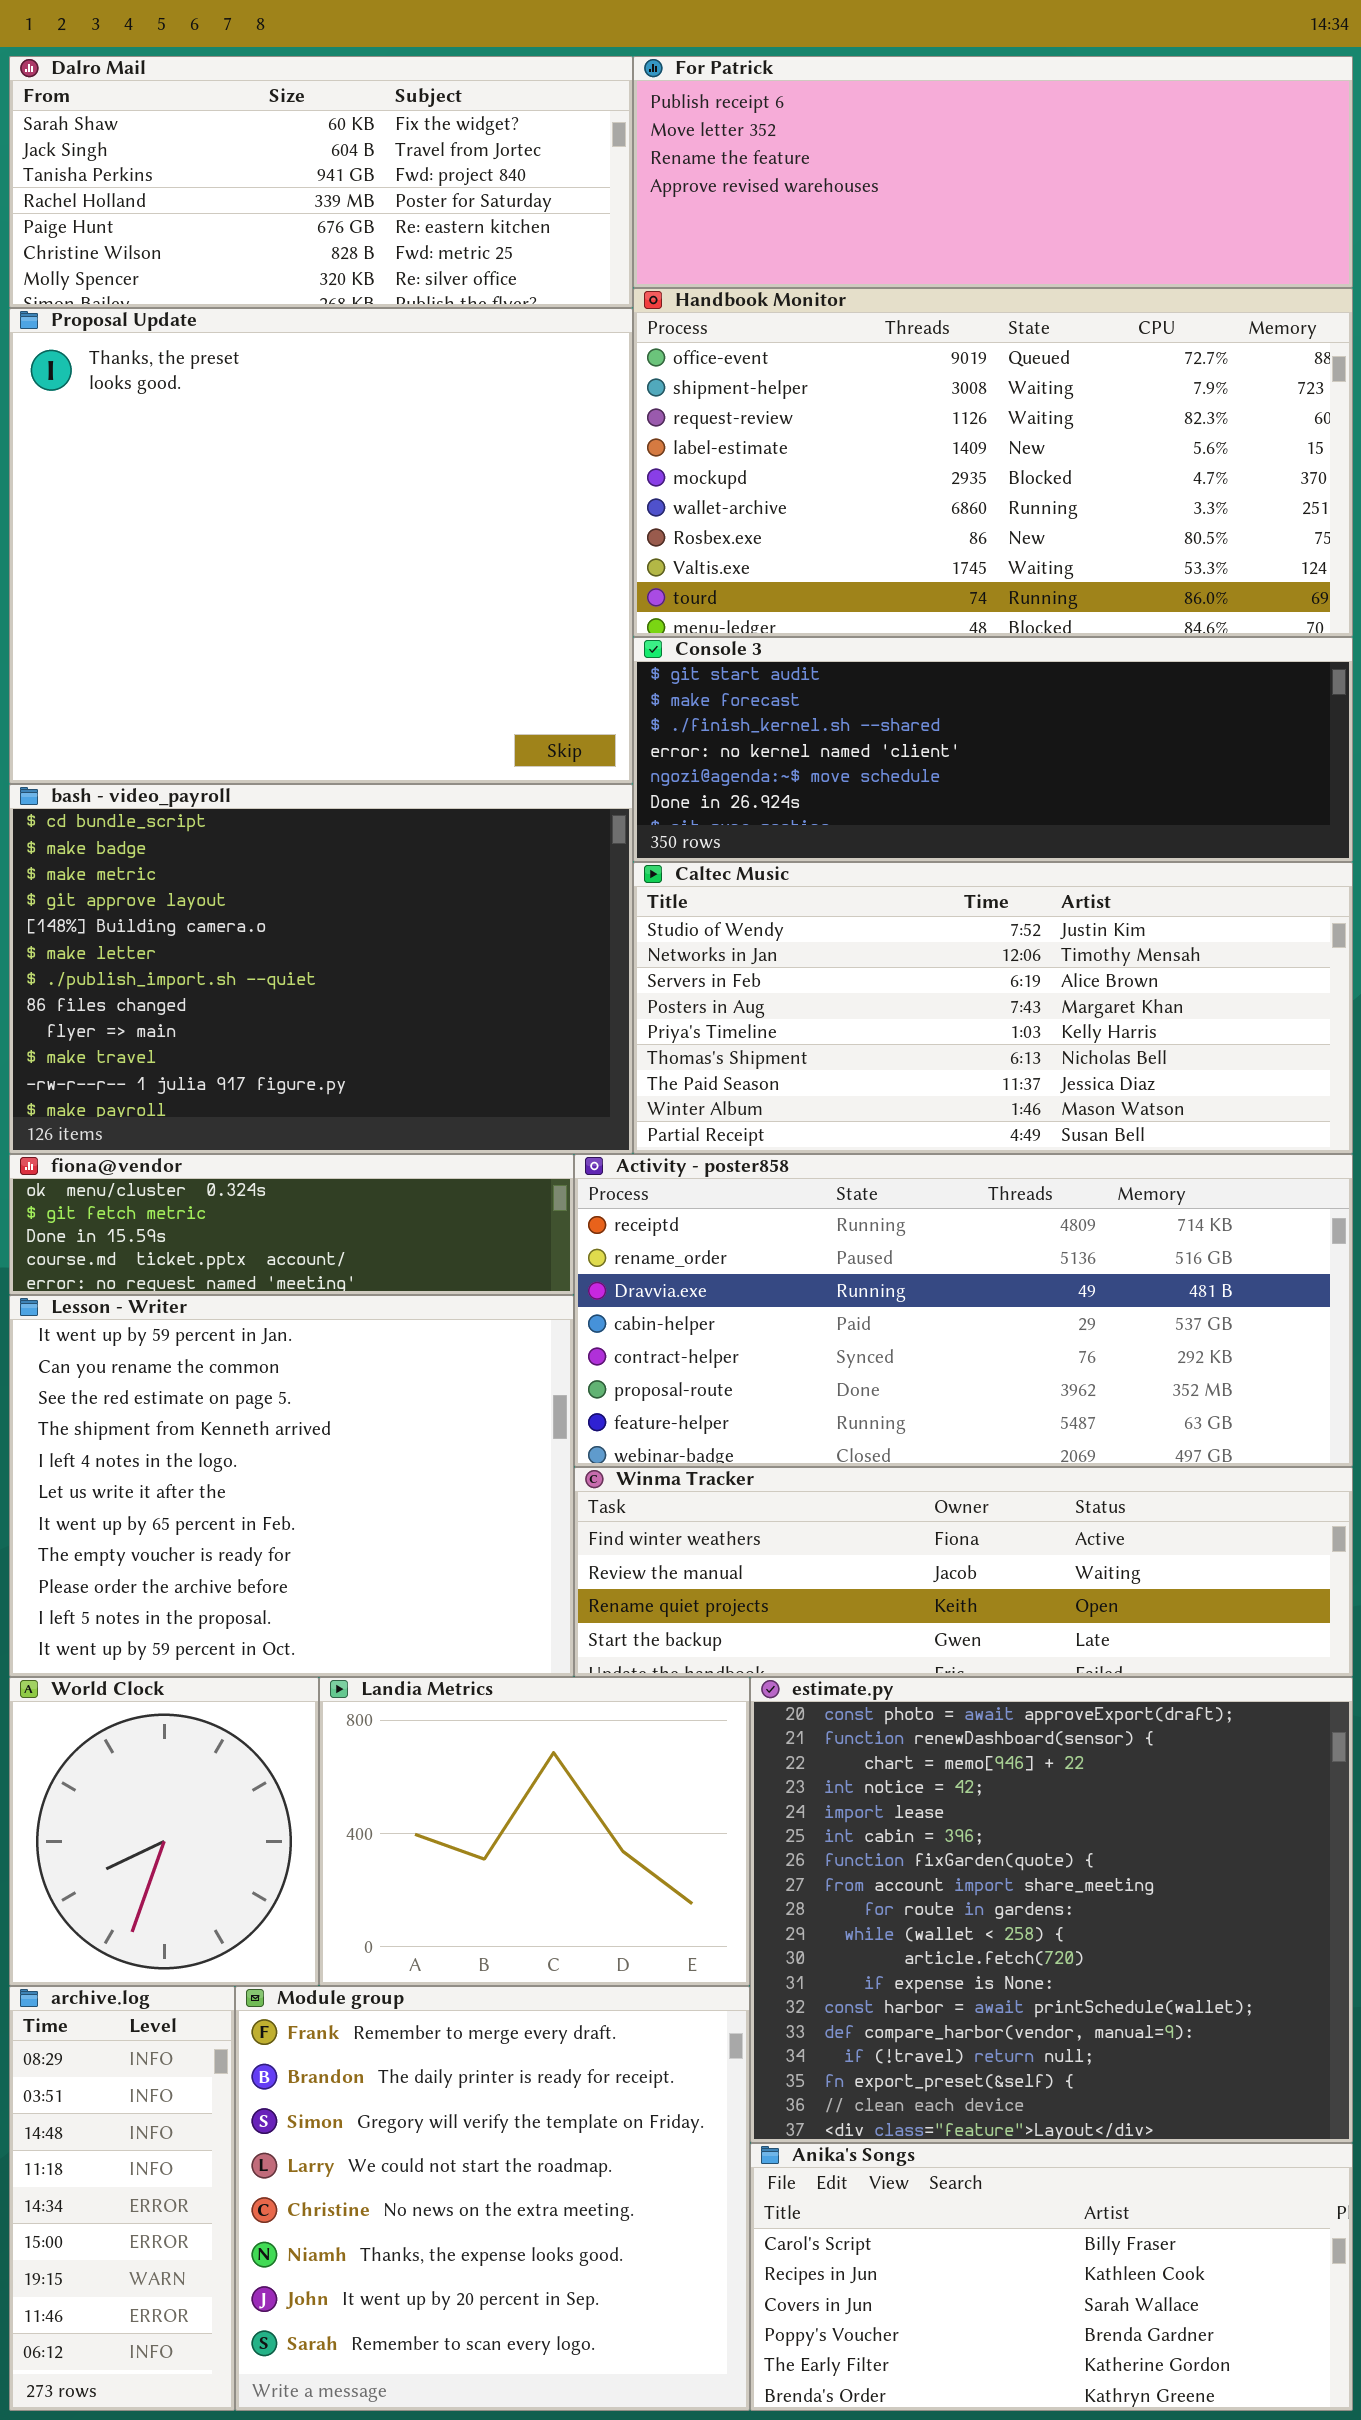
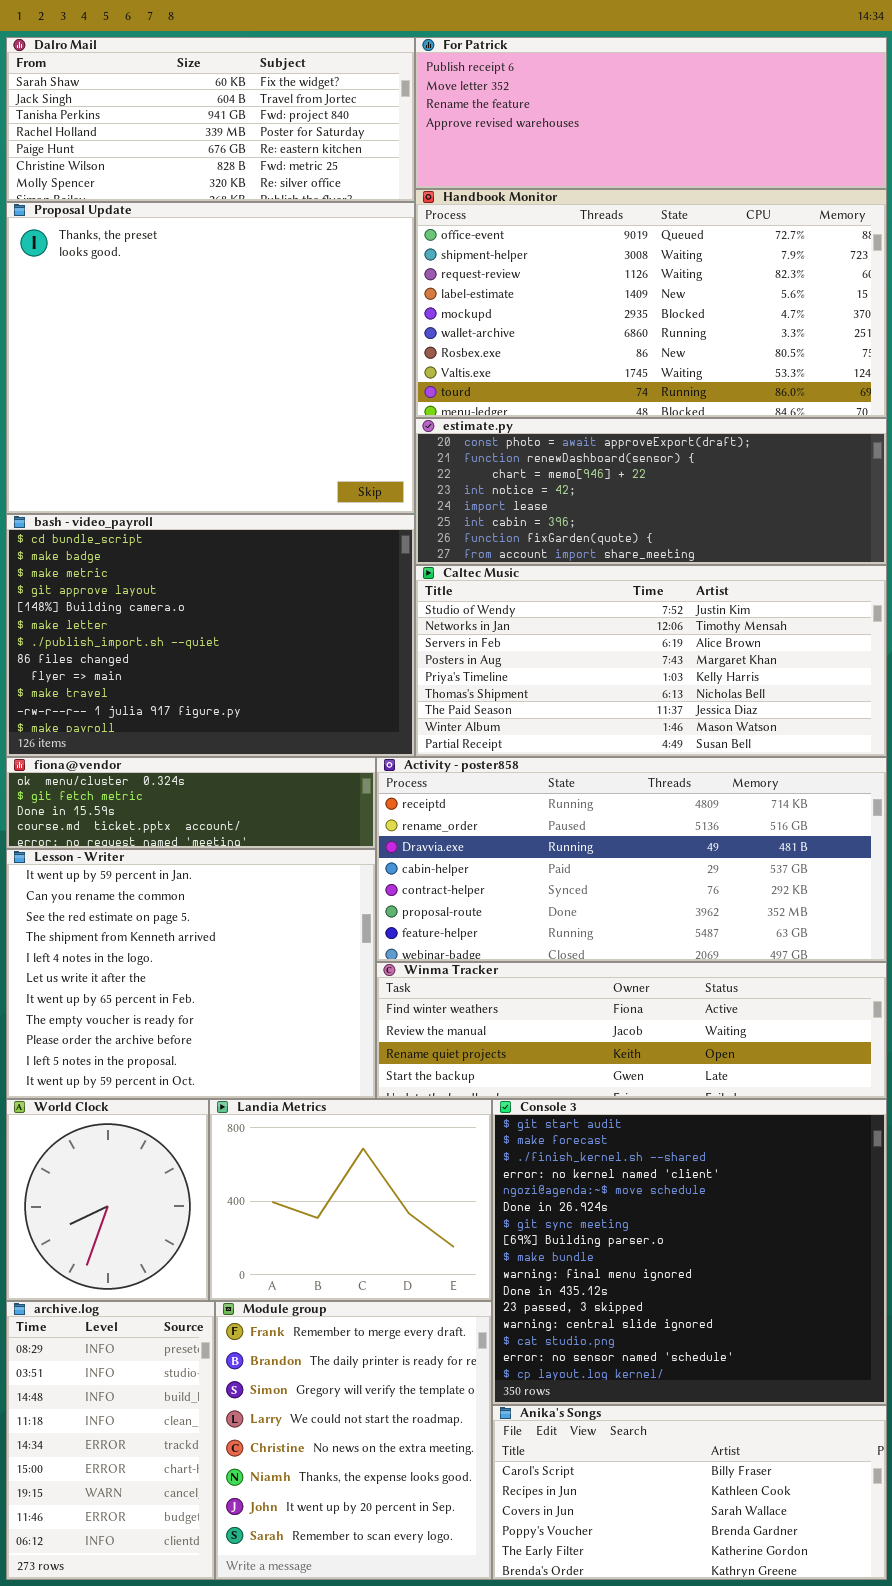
Console 3: [633,637,1353,862] -> [492,1099,887,1405], moved, resized
estimate.py: [750,1677,1353,2143] -> [415,418,887,565], moved, resized
archive.log: [9,1986,235,2411] -> [6,1301,215,1580], resized
Module group: [235,1986,750,2411] -> [215,1301,492,1580], resized

